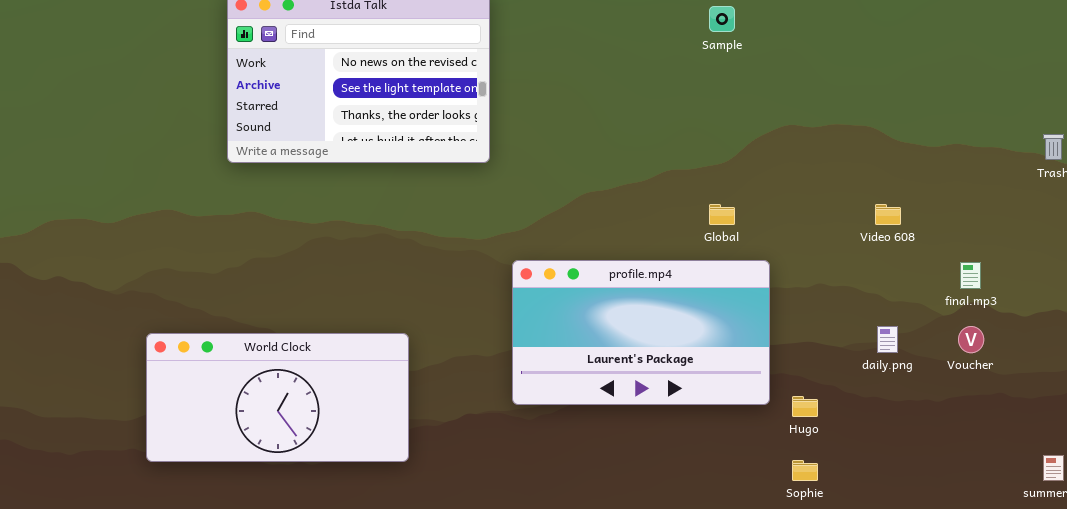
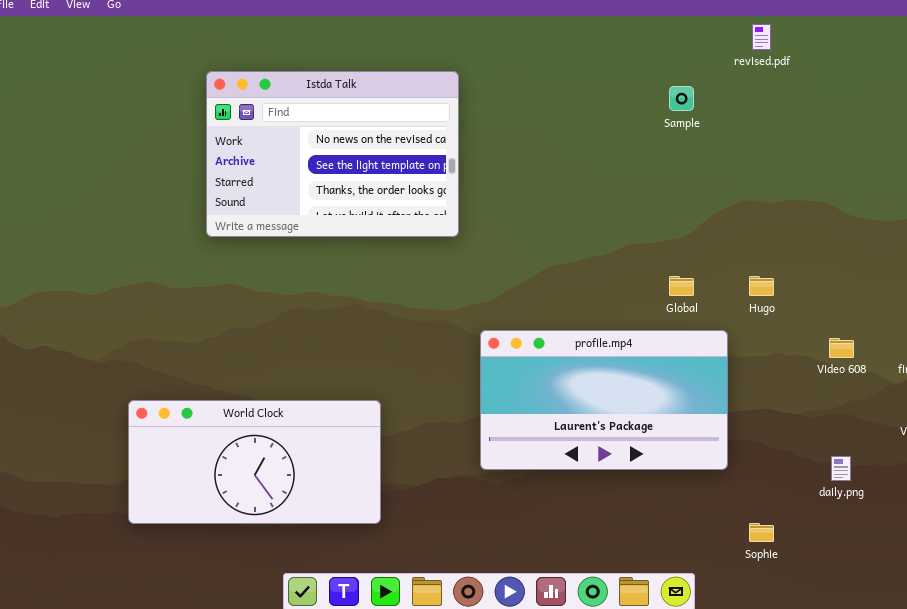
Video 608: [875,204,901,225] -> [829,338,854,358], moved
daily.png: [877,326,898,353] -> [831,456,851,481], moved
Hugo: [792,396,818,417] -> [749,276,774,296], moved

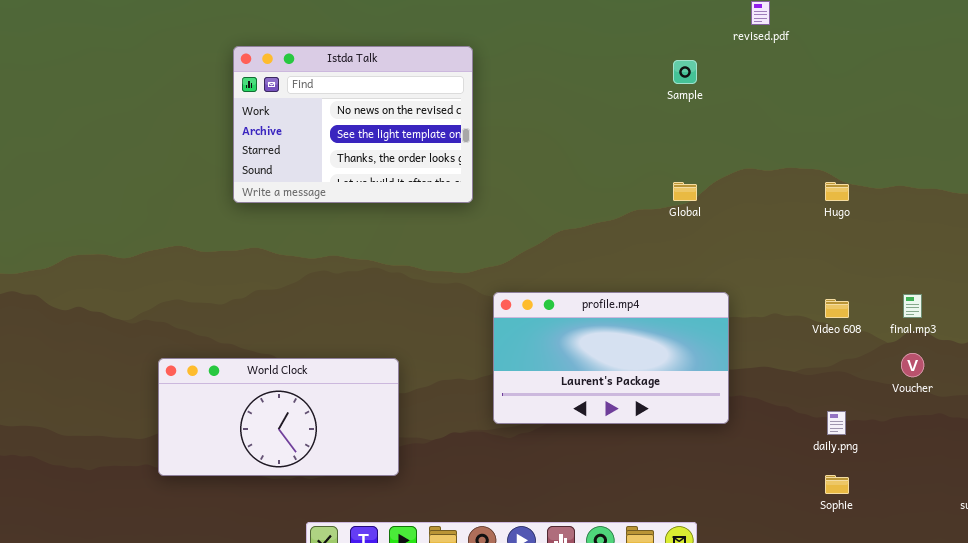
Global: [669,276,694,296] -> [673,182,697,201], moved
Hugo: [749,276,774,296] -> [825,182,849,201], moved
Sophie: [749,523,774,542] -> [825,475,849,494], moved

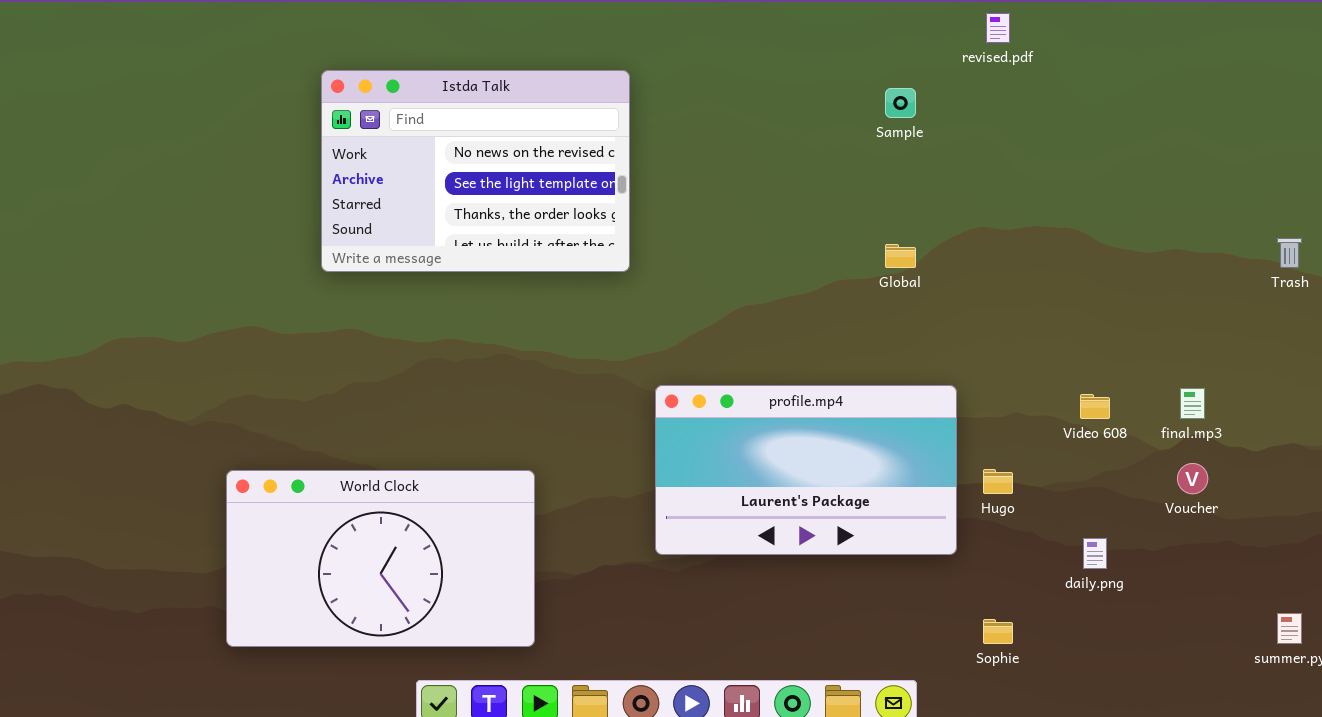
Hugo: [825,182,849,201] -> [983,469,1013,494], moved
World Clock: [158,358,399,476] -> [226,470,535,647], resized
Sophie: [825,475,849,494] -> [983,619,1013,644], moved

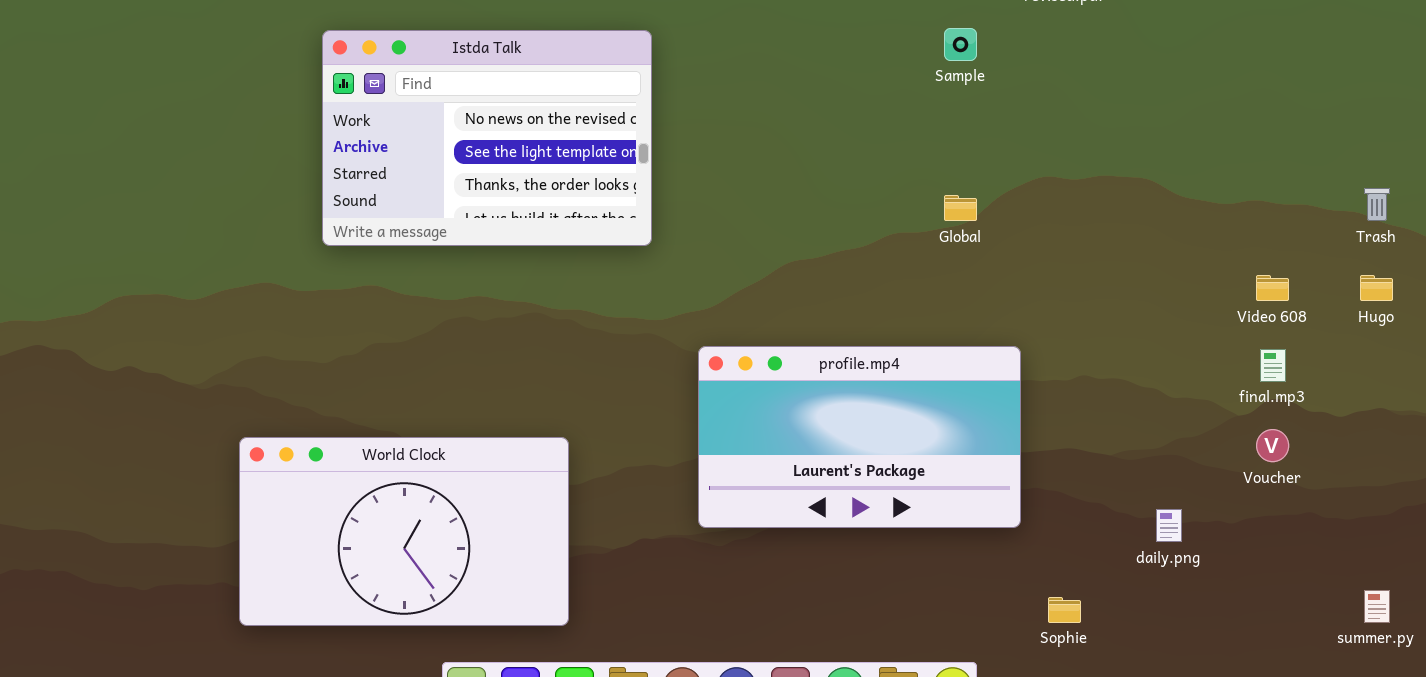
Istda Talk: [321,70,630,272] -> [322,30,652,246], moved
Video 608: [1080,394,1110,419] -> [1256,275,1289,301], moved
Hugo: [983,469,1013,494] -> [1360,275,1393,301], moved

